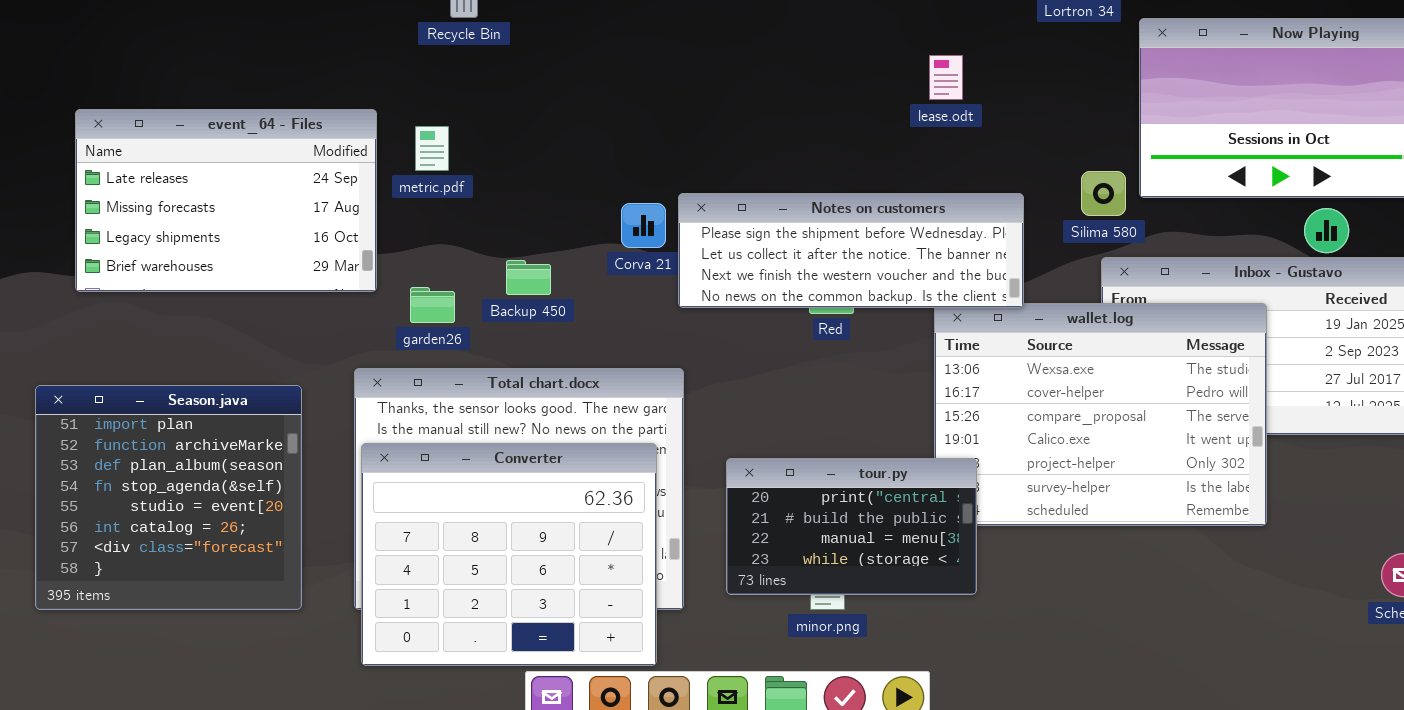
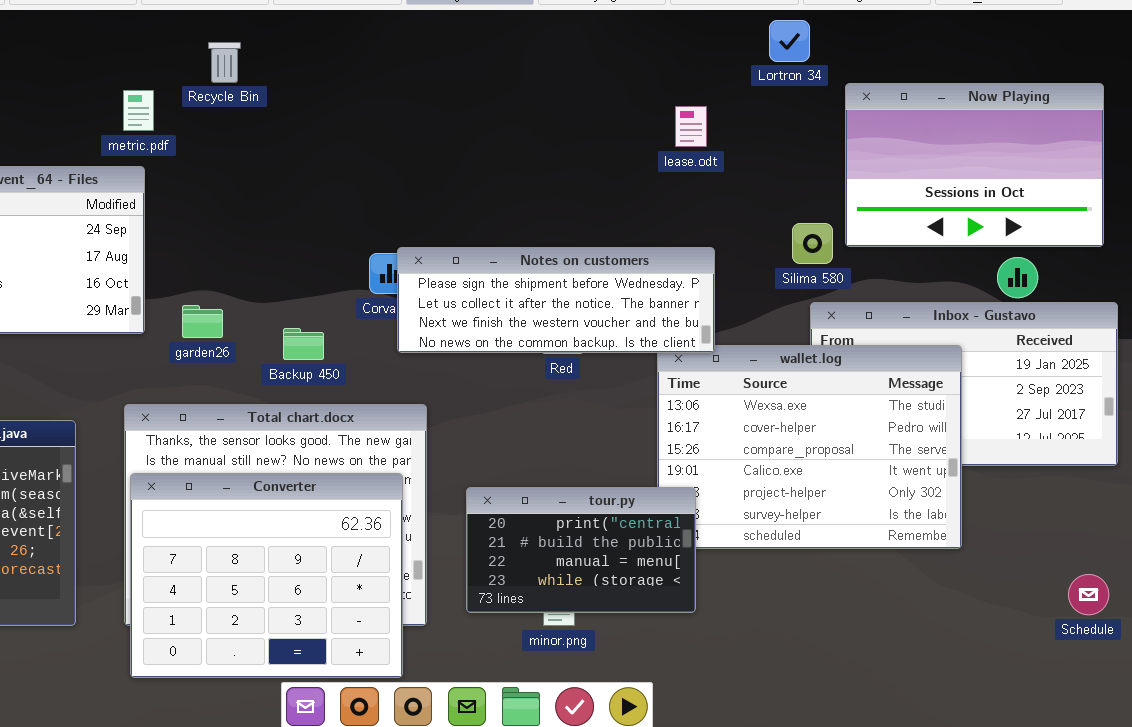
lease.odt: [929,55,963,100] -> [675,106,707,147], moved
metric.pdf: [415,126,449,171] -> [123,90,154,131], moved
Notes on customers: [678,193,1024,308] -> [397,247,715,353], moved
Backup 450: [506,260,551,295] -> [283,328,324,360], moved
garden26: [410,287,455,323] -> [182,305,223,338], moved

